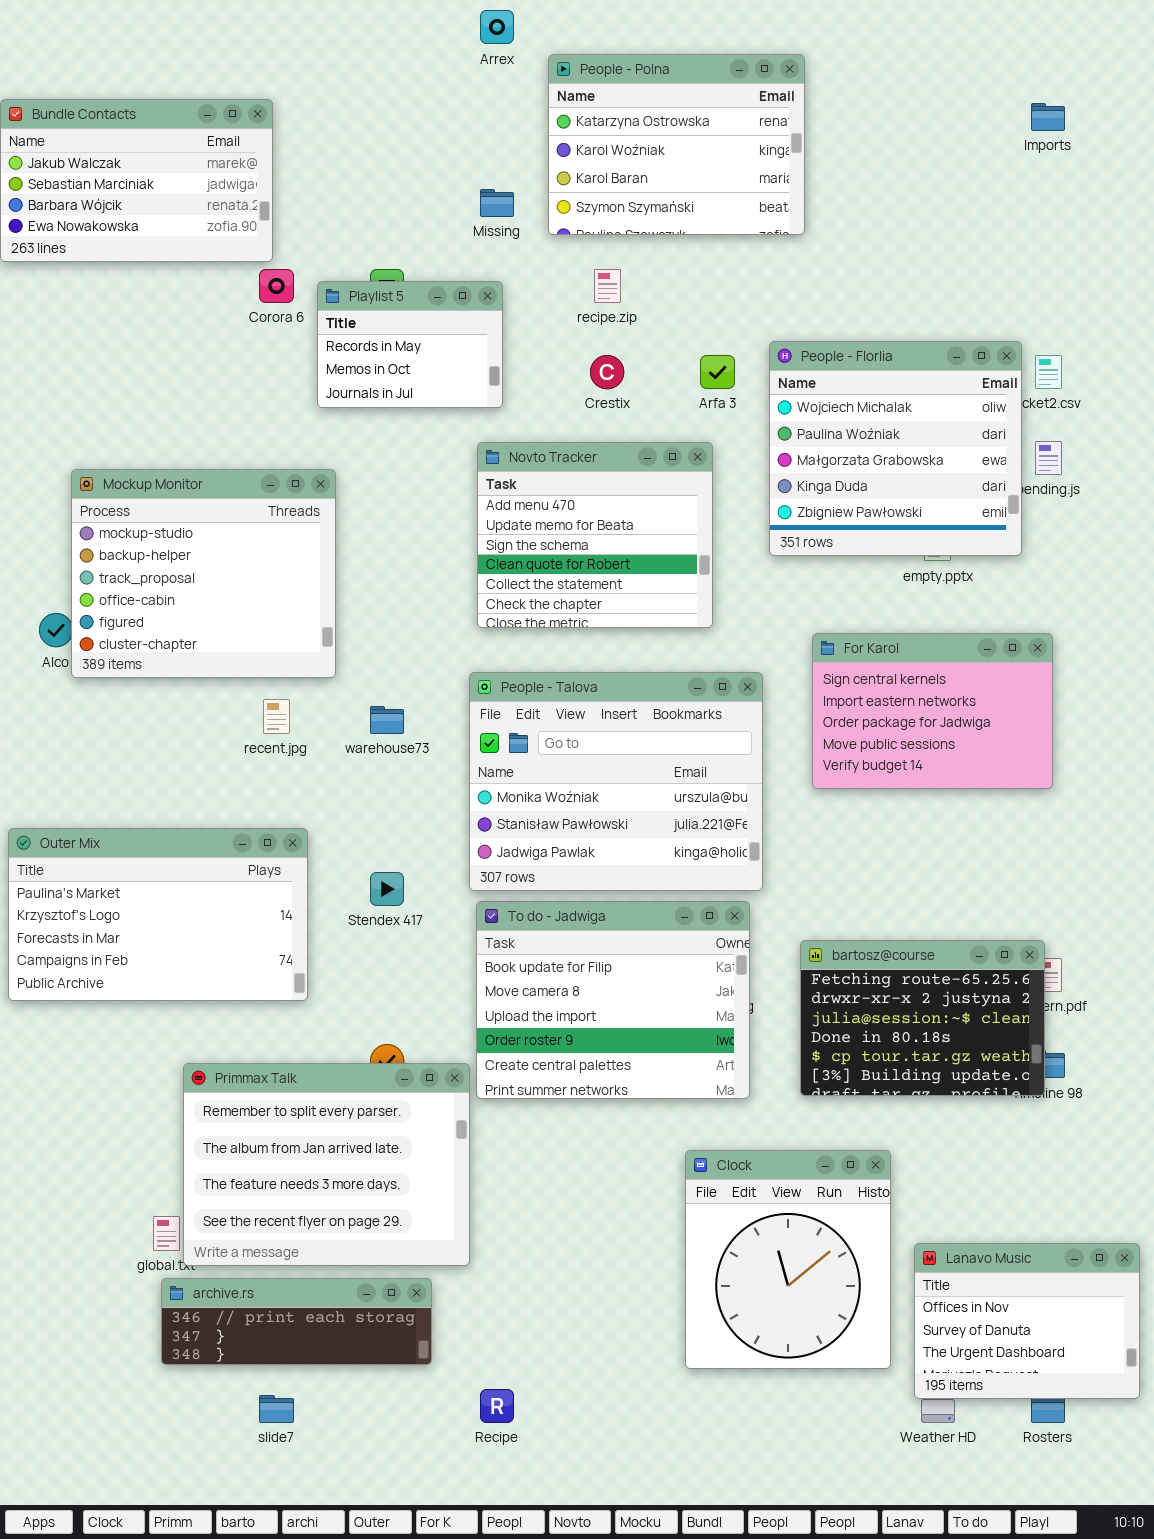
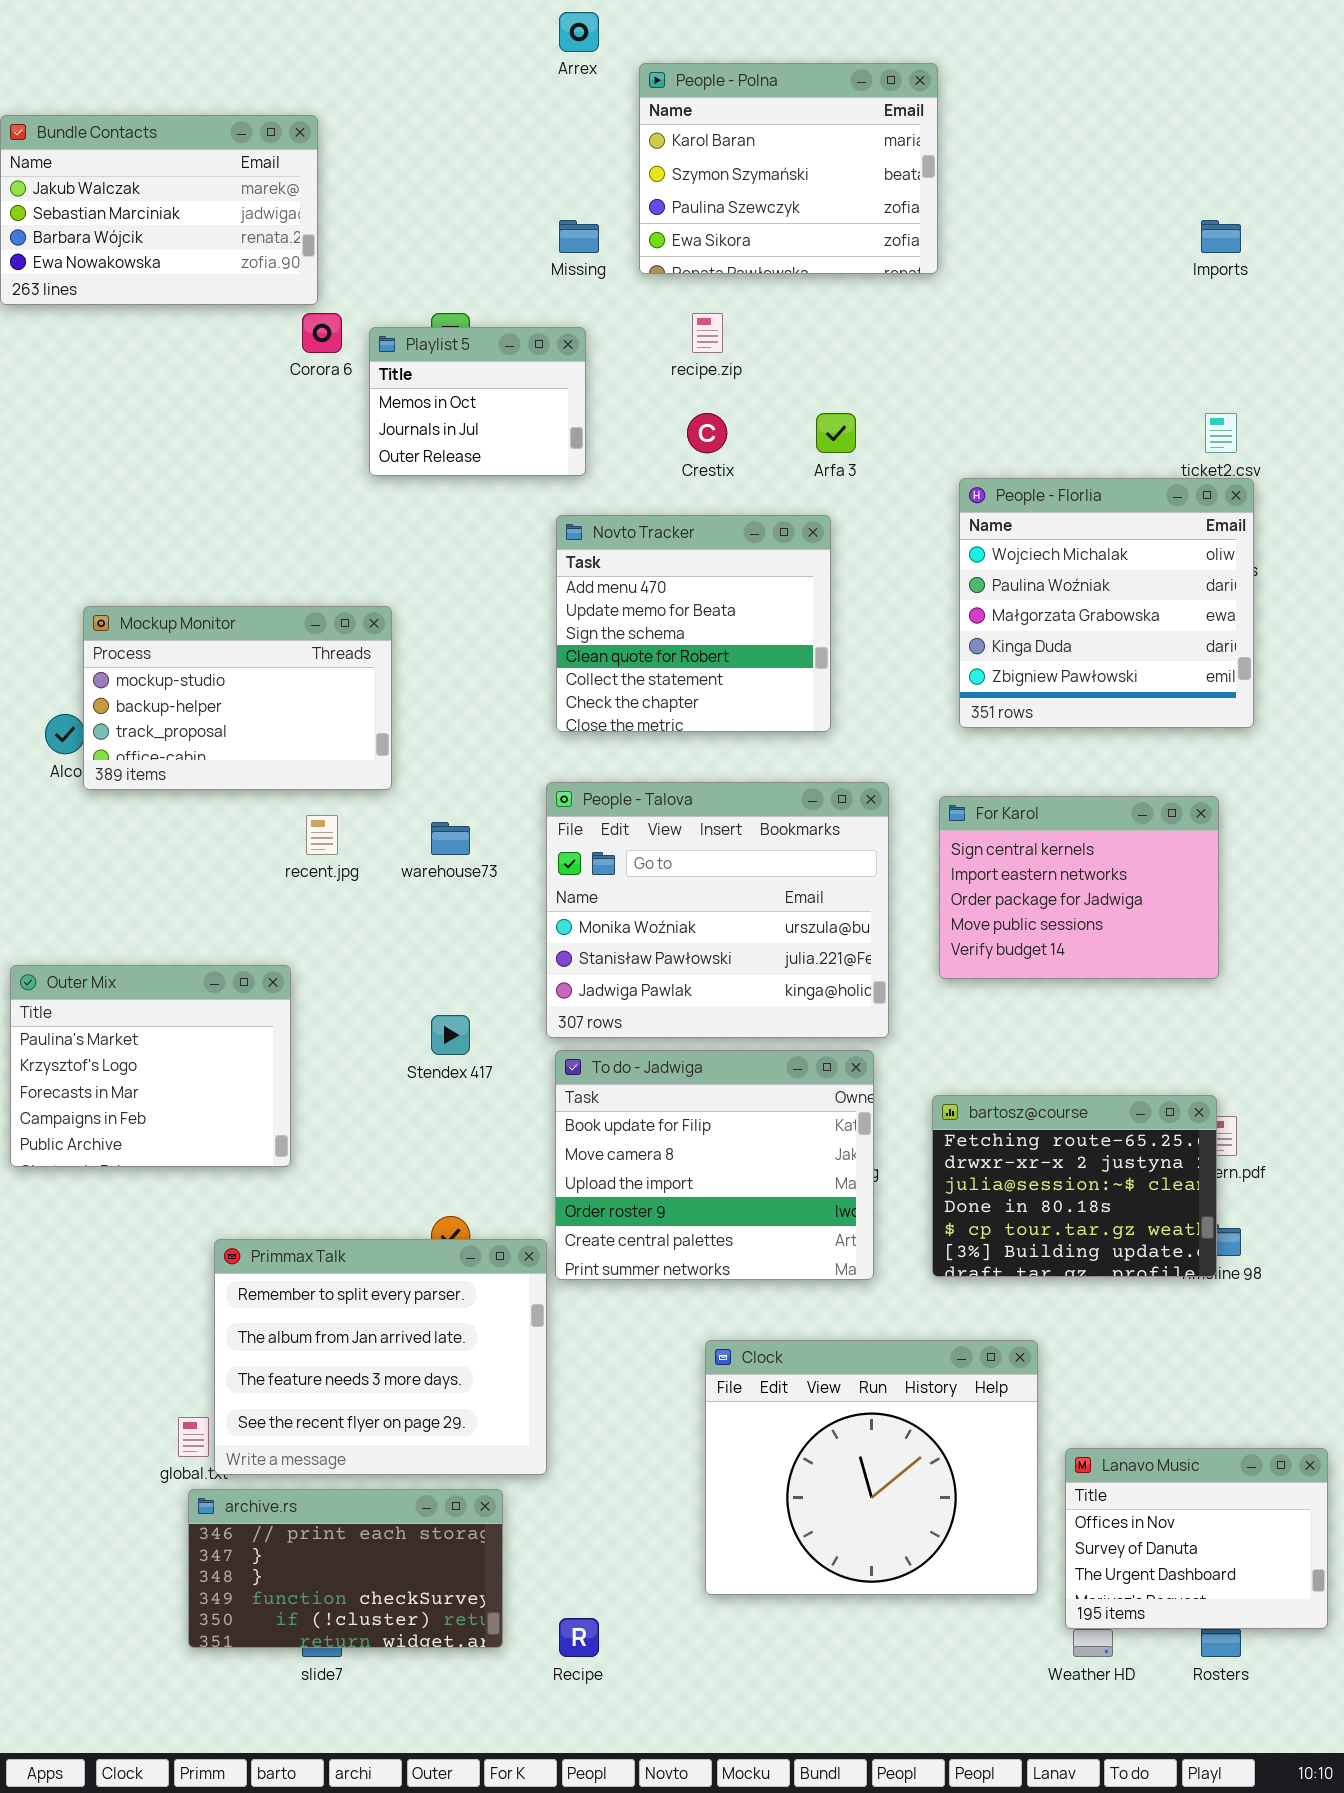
People - Polna: [548,54,805,235] -> [639,63,938,274], scrolled down 2 rows
Imports: [1031,103,1065,131] -> [1201,220,1241,253], moved
Playlist 5: [317,281,503,408] -> [369,327,586,476], scrolled down 1 row
People - Florlia: [769,341,1022,556] -> [959,478,1254,728], moved
Mockup Monitor: [71,469,336,678] -> [83,606,392,790], resized
For Karol: [812,633,1053,789] -> [939,796,1219,979], moved
Outer Mix: [8,828,308,1001] -> [10,965,291,1167], resized
Clock: [685,1150,891,1369] -> [705,1340,1038,1595], resized
archive.rs: [161,1278,432,1365] -> [188,1489,503,1648], resized

